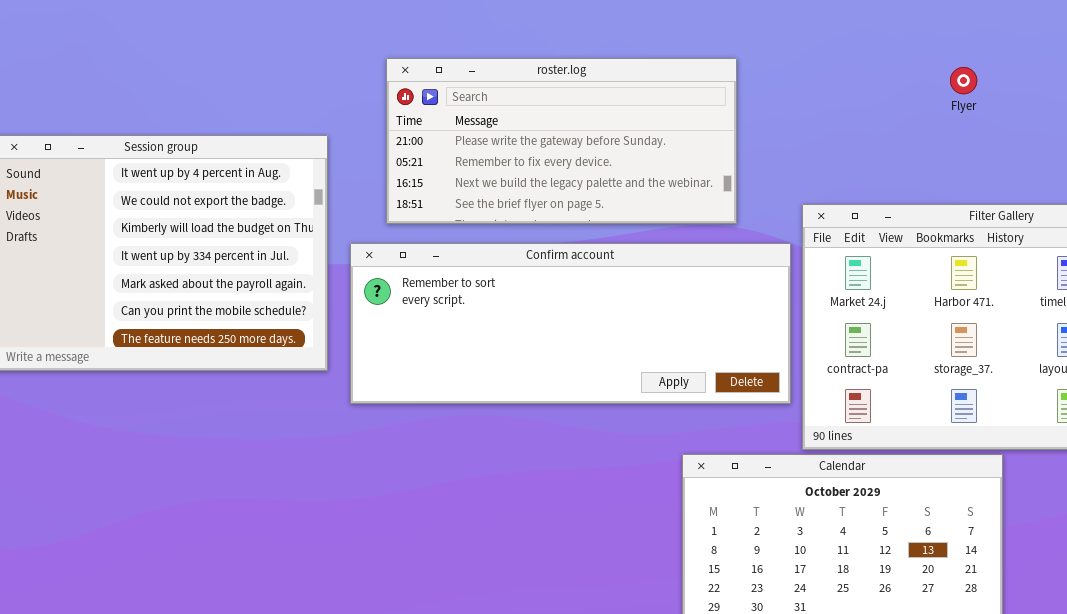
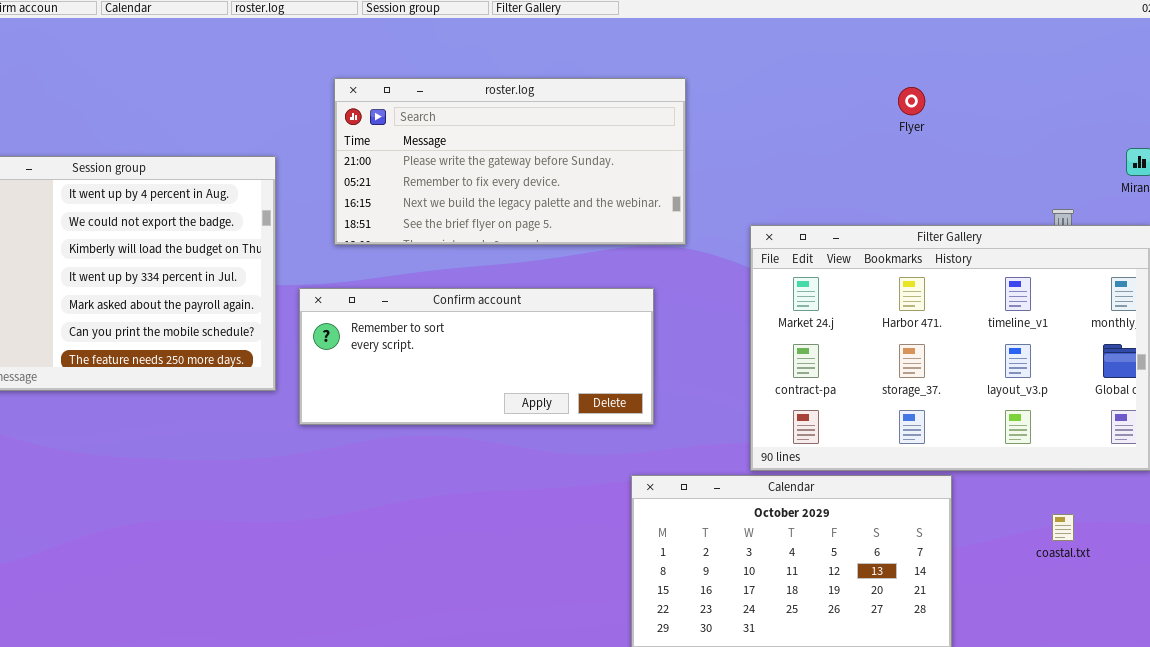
Confirm account: [350,243,791,404] -> [299,288,654,425], resized

